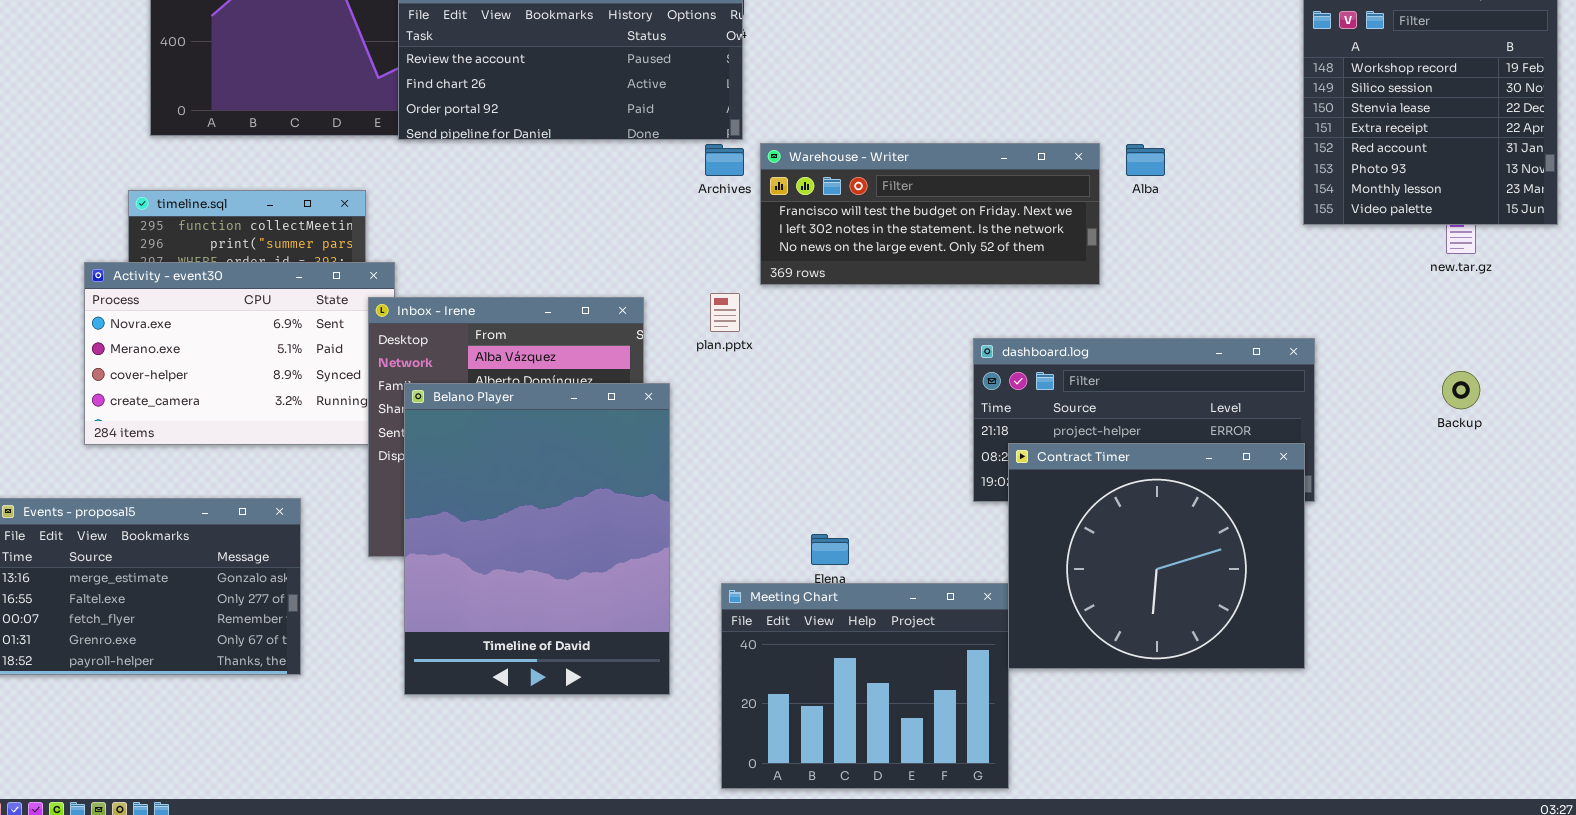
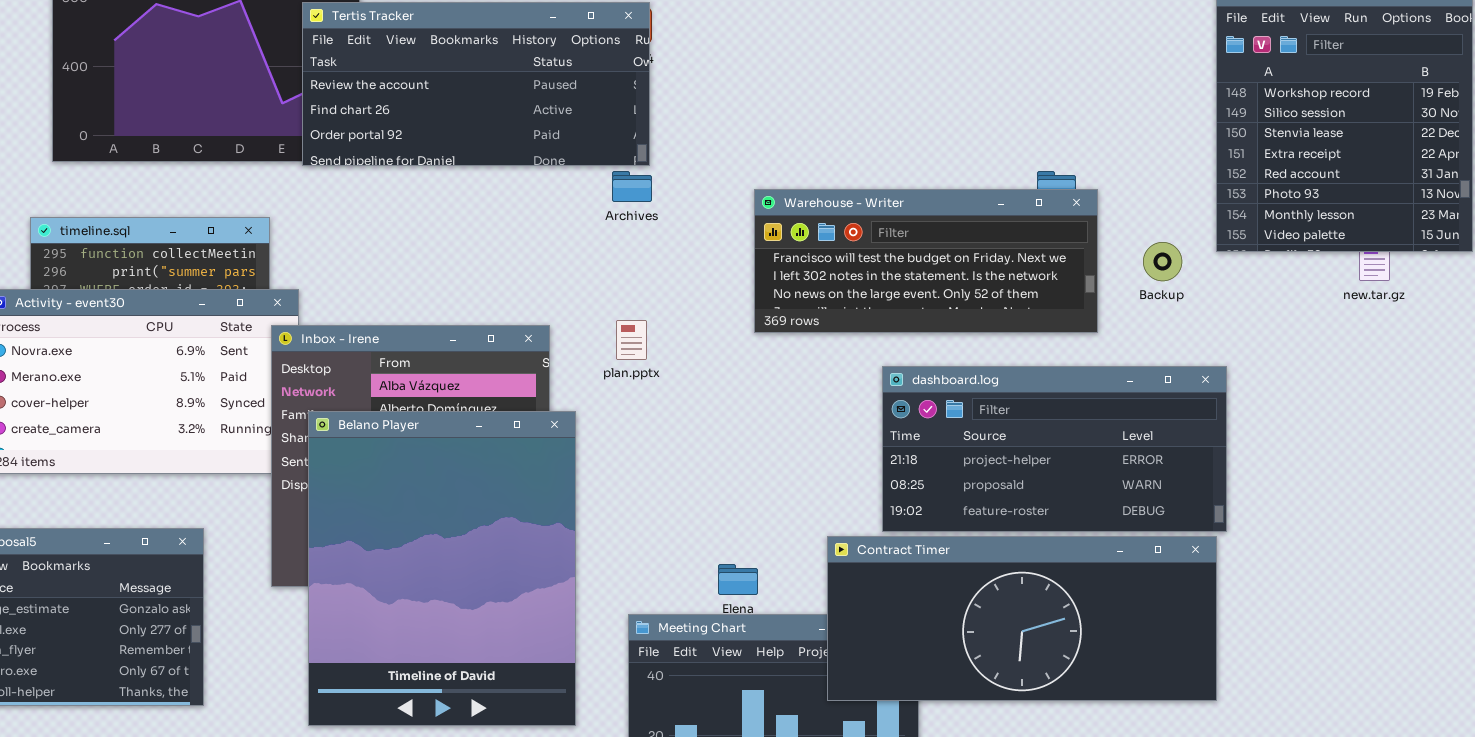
Warehouse - Writer: [760,143,1100,285] -> [754,189,1098,333], moved
Backup: [1442,371,1480,409] -> [1143,242,1182,281], moved
Contract Timer: [1008,443,1305,669] -> [827,536,1217,701], resized

